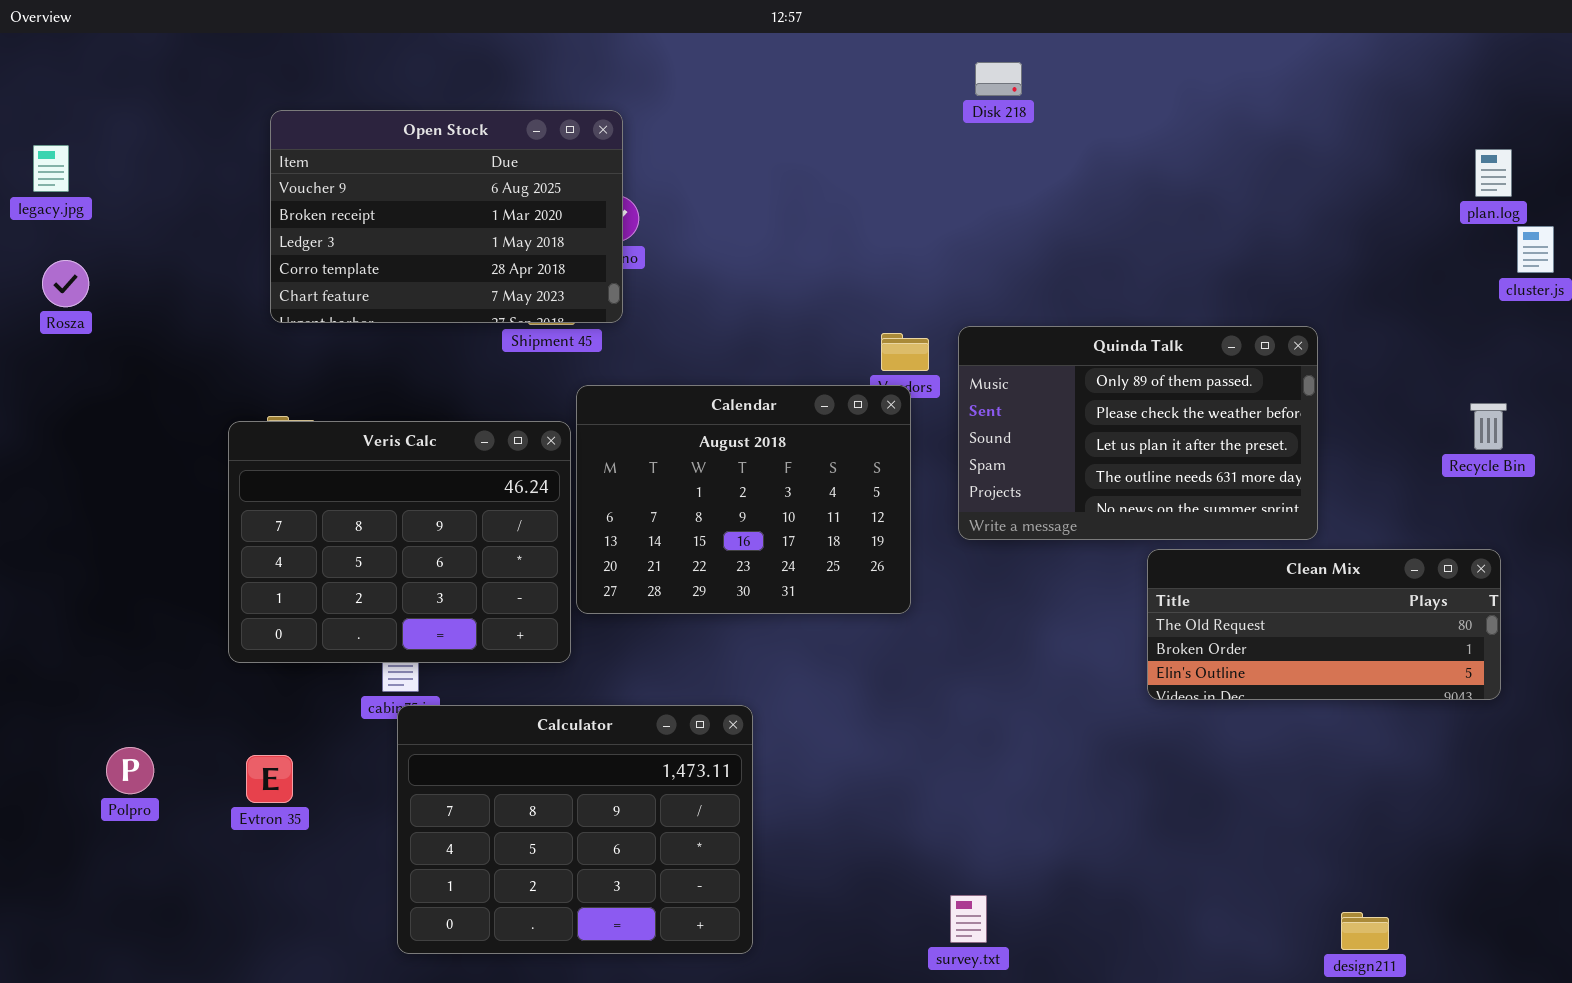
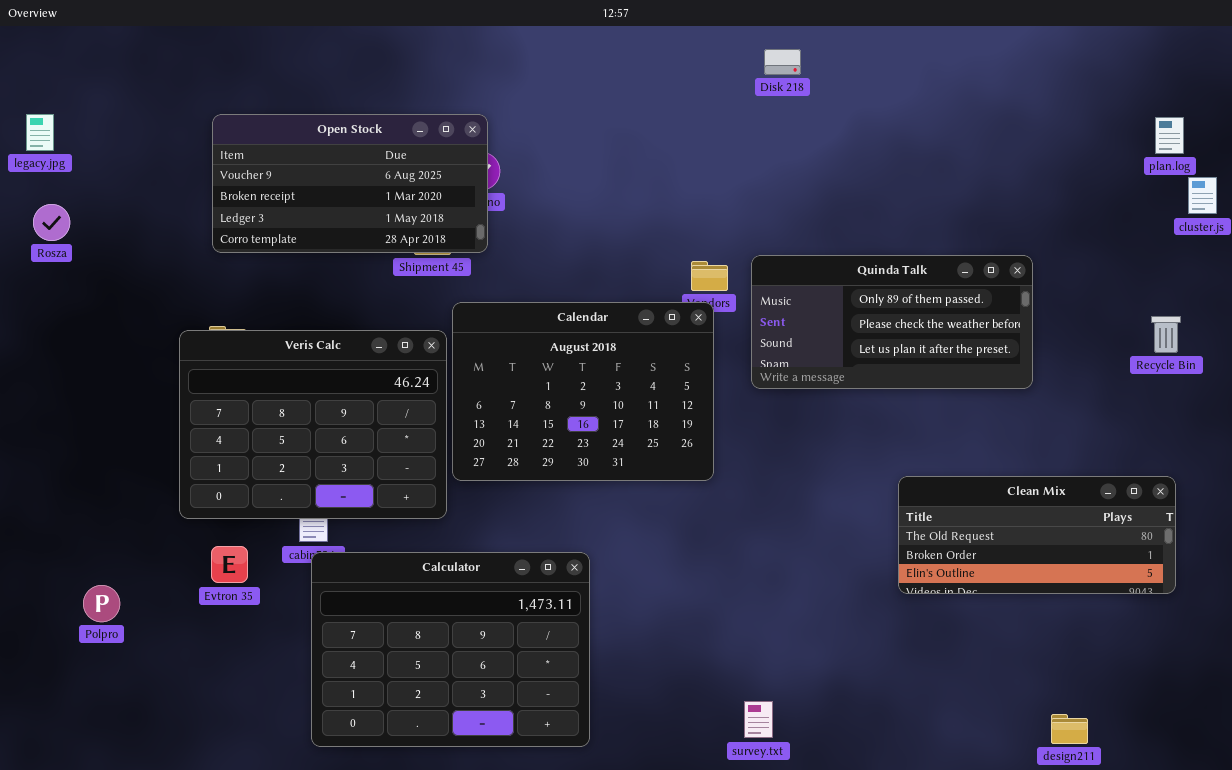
Open Stock: [270,110,623,323] -> [212,114,488,253], resized
Quinda Talk: [958,326,1318,540] -> [751,255,1033,389], resized
Clean Mix: [1147,549,1501,700] -> [898,476,1176,594], moved
Evtron 35: [246,755,293,803] -> [211,546,248,583], moved

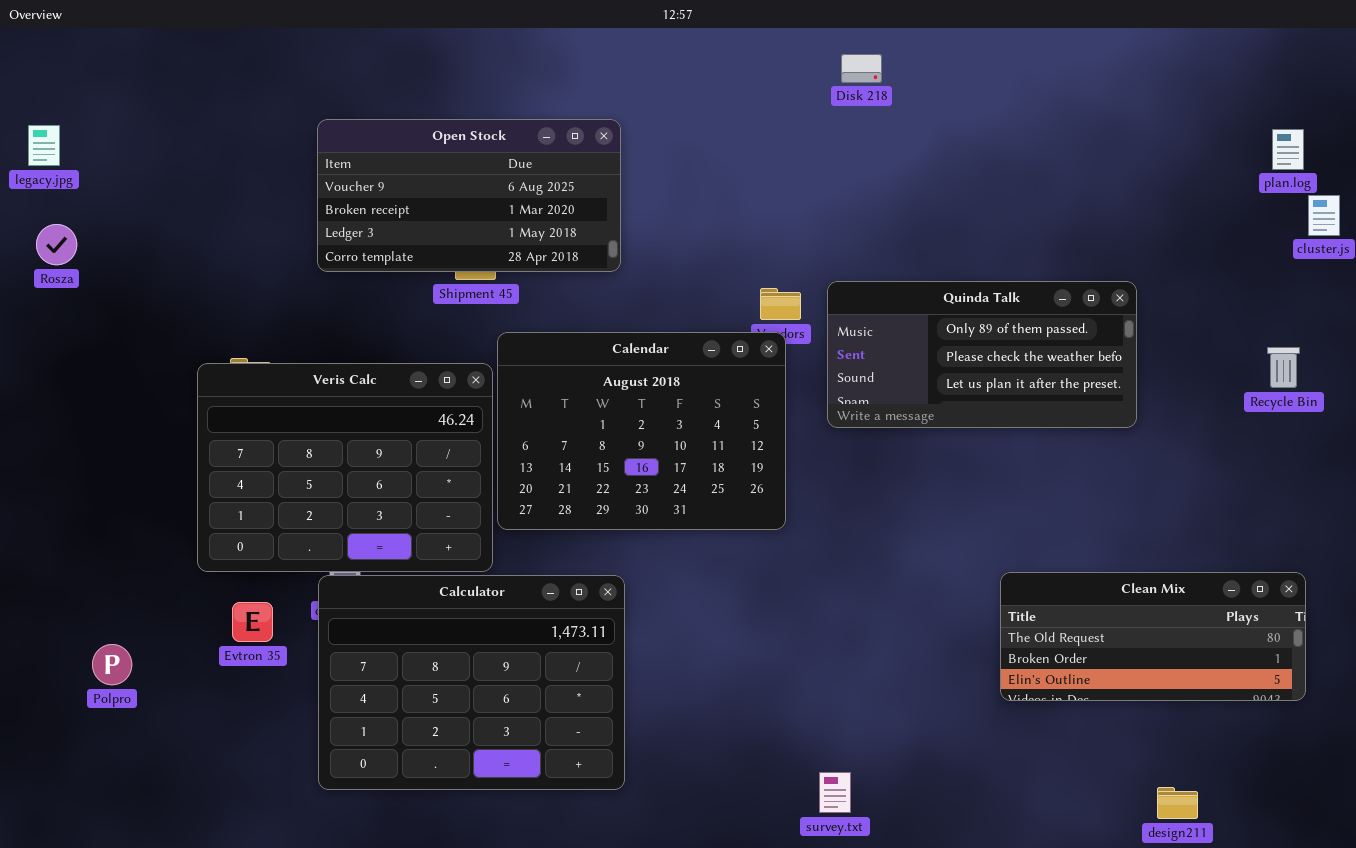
Open Stock: [212,114,488,253] -> [317,119,621,272], moved
Clean Mix: [898,476,1176,594] -> [1000,572,1306,701], moved
Calculator: [311,552,590,747] -> [318,575,625,790], moved

